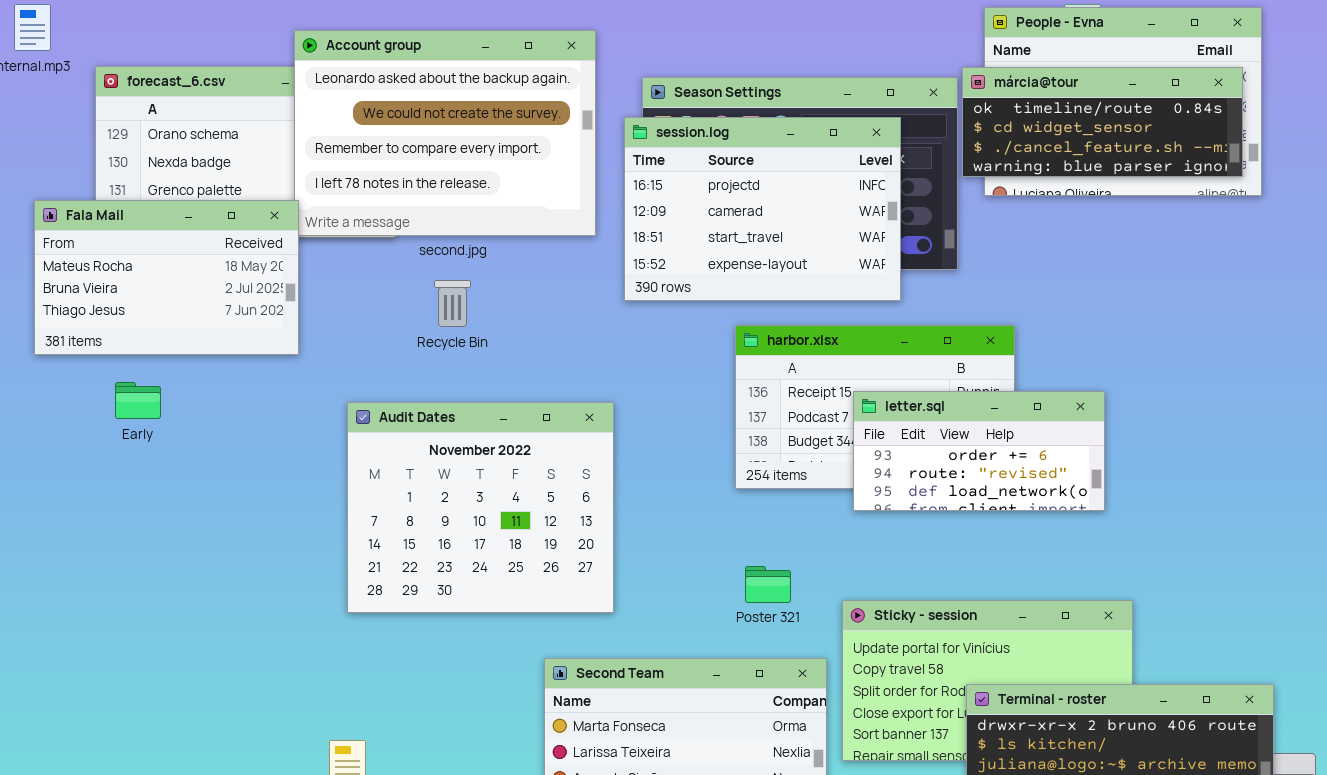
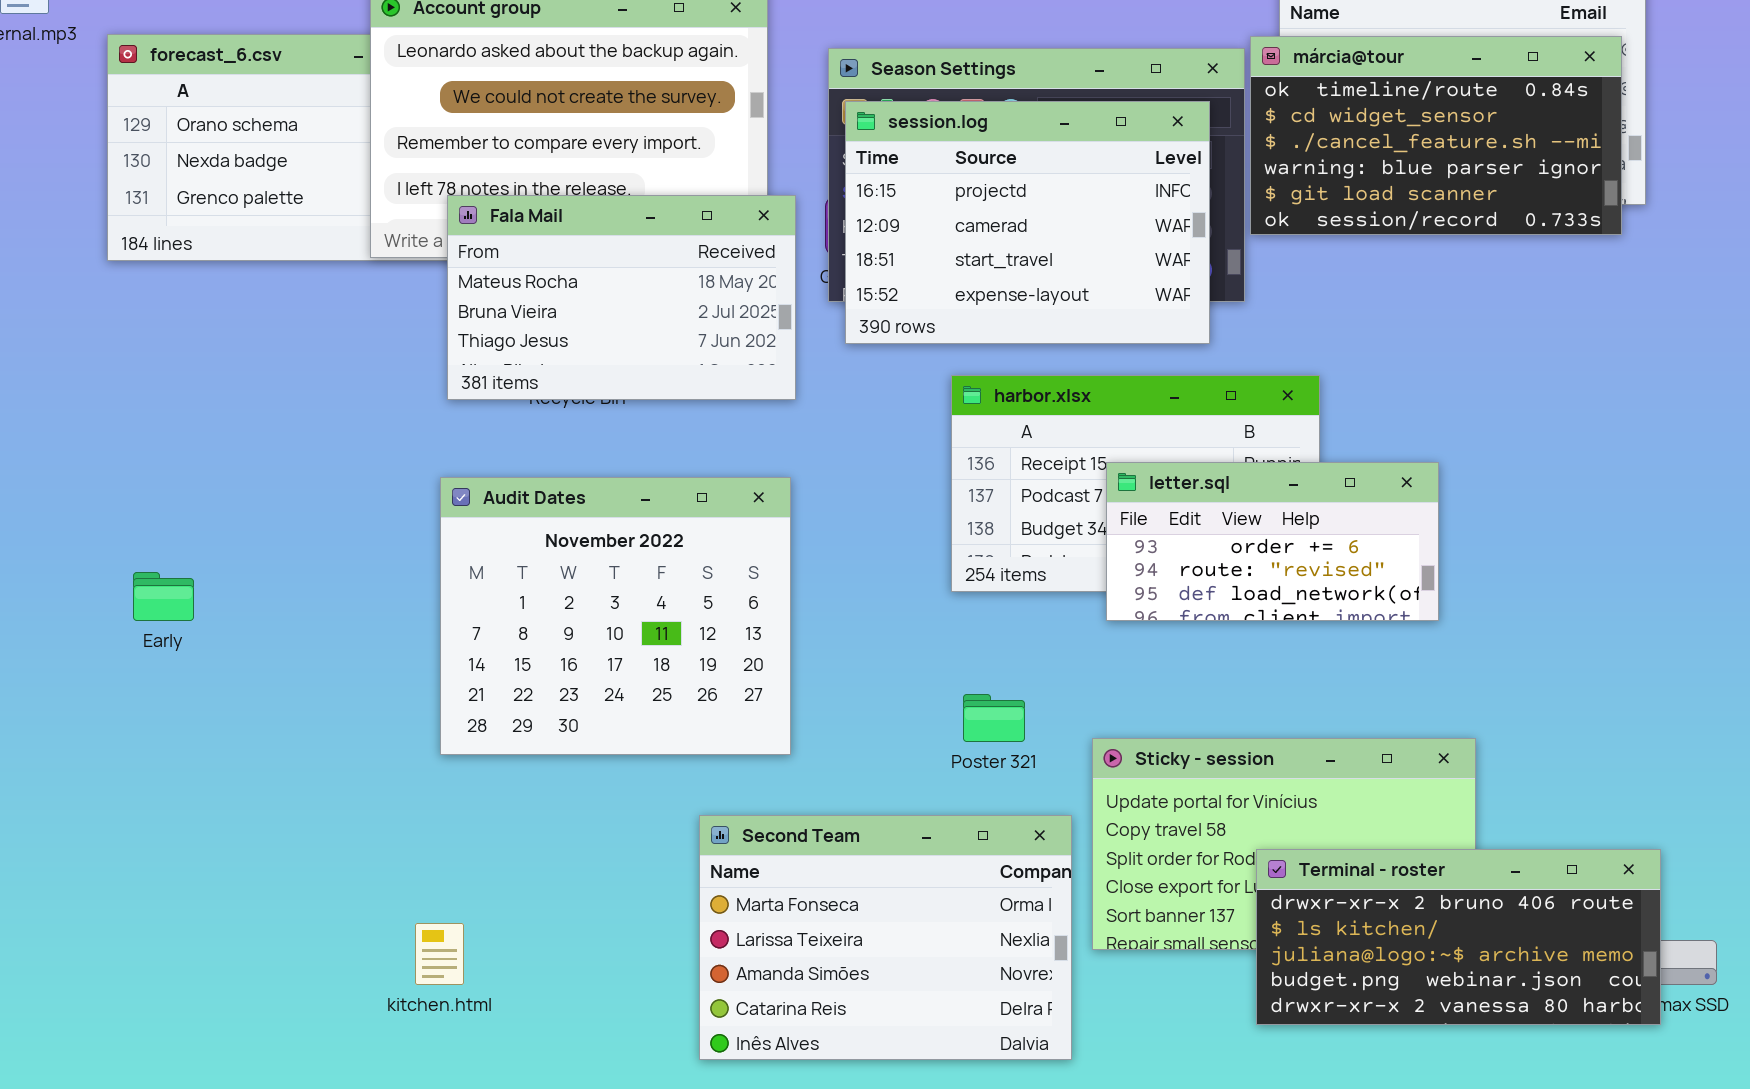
márcia@tour: [962,67,1243,177] -> [1250,36,1622,235], resized
session.log: [624,117,901,301] -> [845,101,1210,344], moved
Fala Mail: [34,200,299,355] -> [447,195,796,400], moved
Early: [115,382,161,419] -> [133,572,194,621], moved

